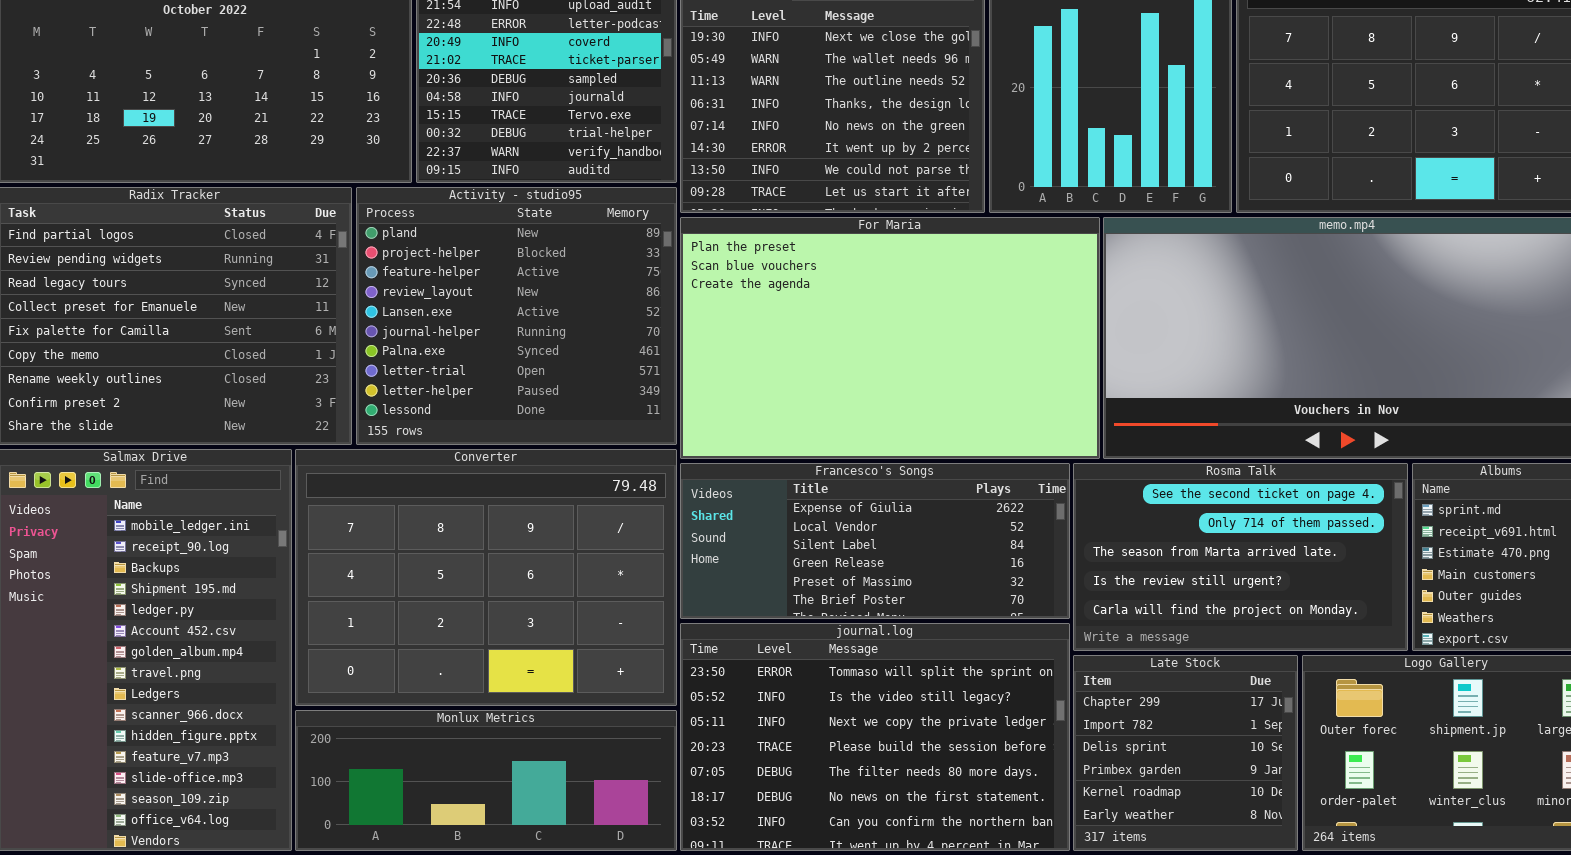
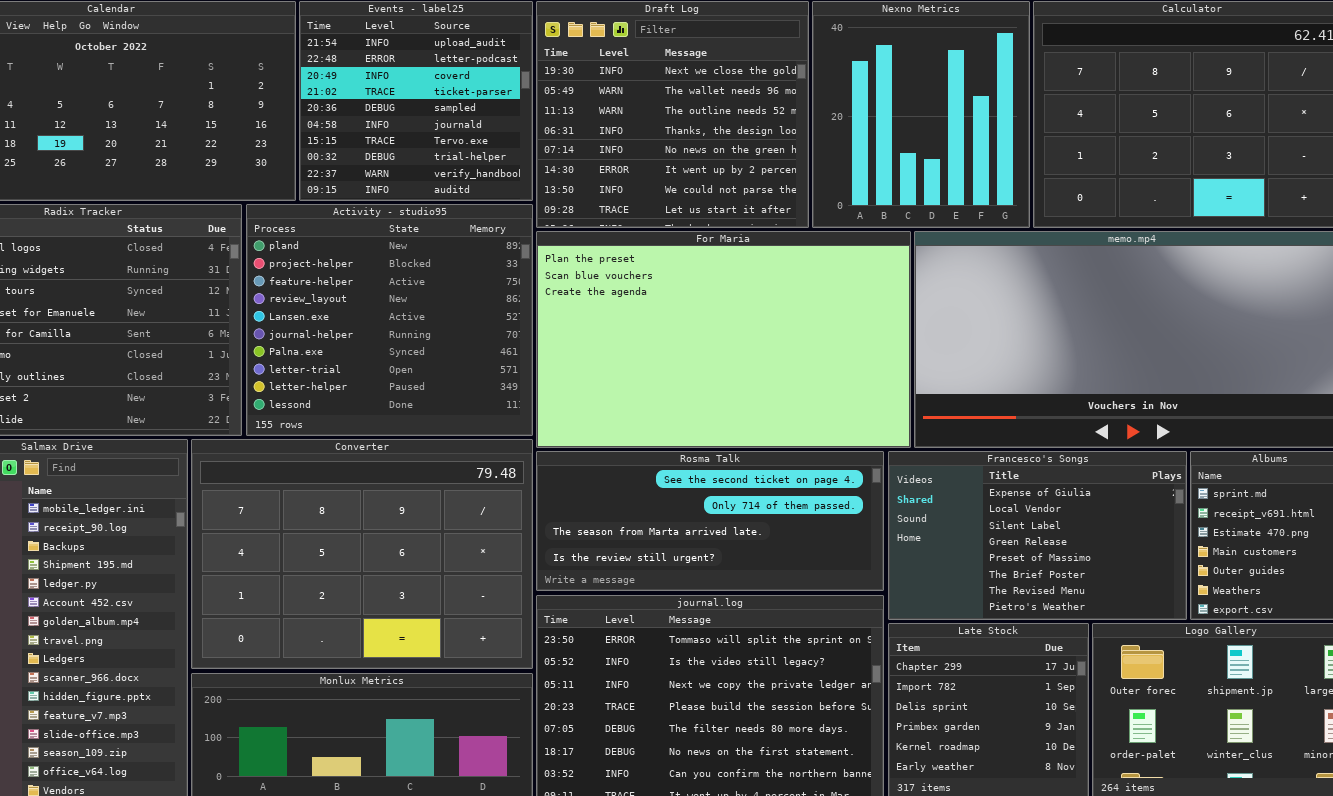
Francesco's Songs: [680,463,1070,619] -> [888,451,1187,620], moved, resized
Rosma Talk: [1073,463,1408,651] -> [536,451,884,591], moved, resized

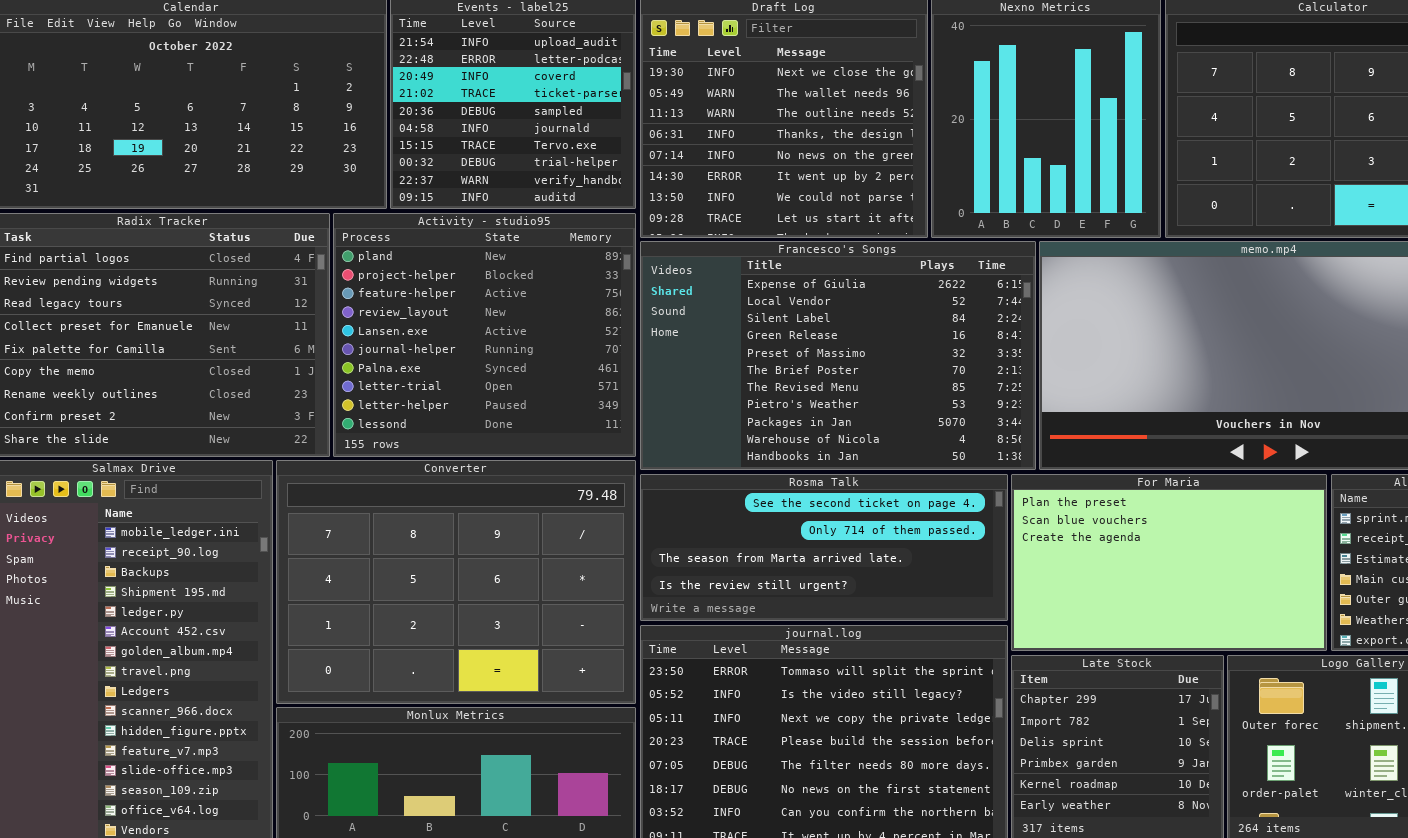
For Maria: [536,231,911,448] -> [1011,474,1327,651], moved, resized
Francesco's Songs: [888,451,1187,620] -> [640,241,1036,470], moved, resized

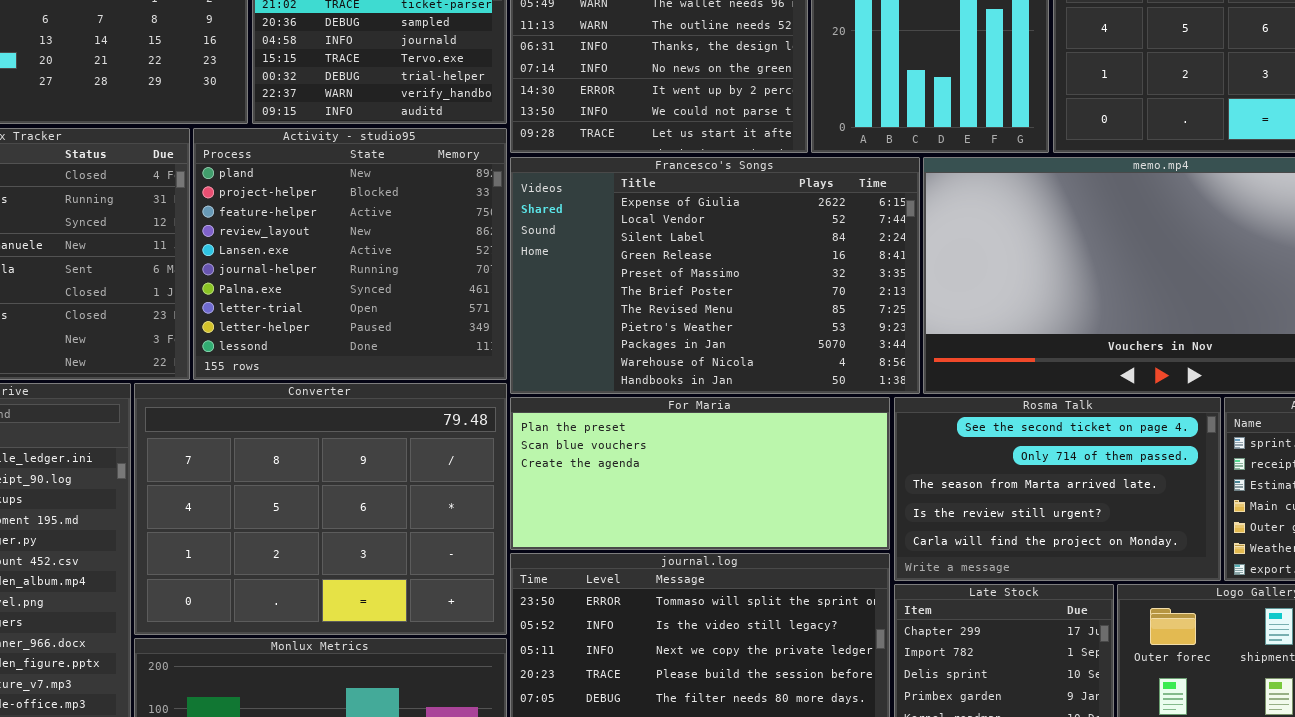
Rosma Talk: [640,474,1008,621] -> [894,397,1221,581], moved, resized
For Maria: [1011,474,1327,651] -> [510,397,890,550], moved, resized

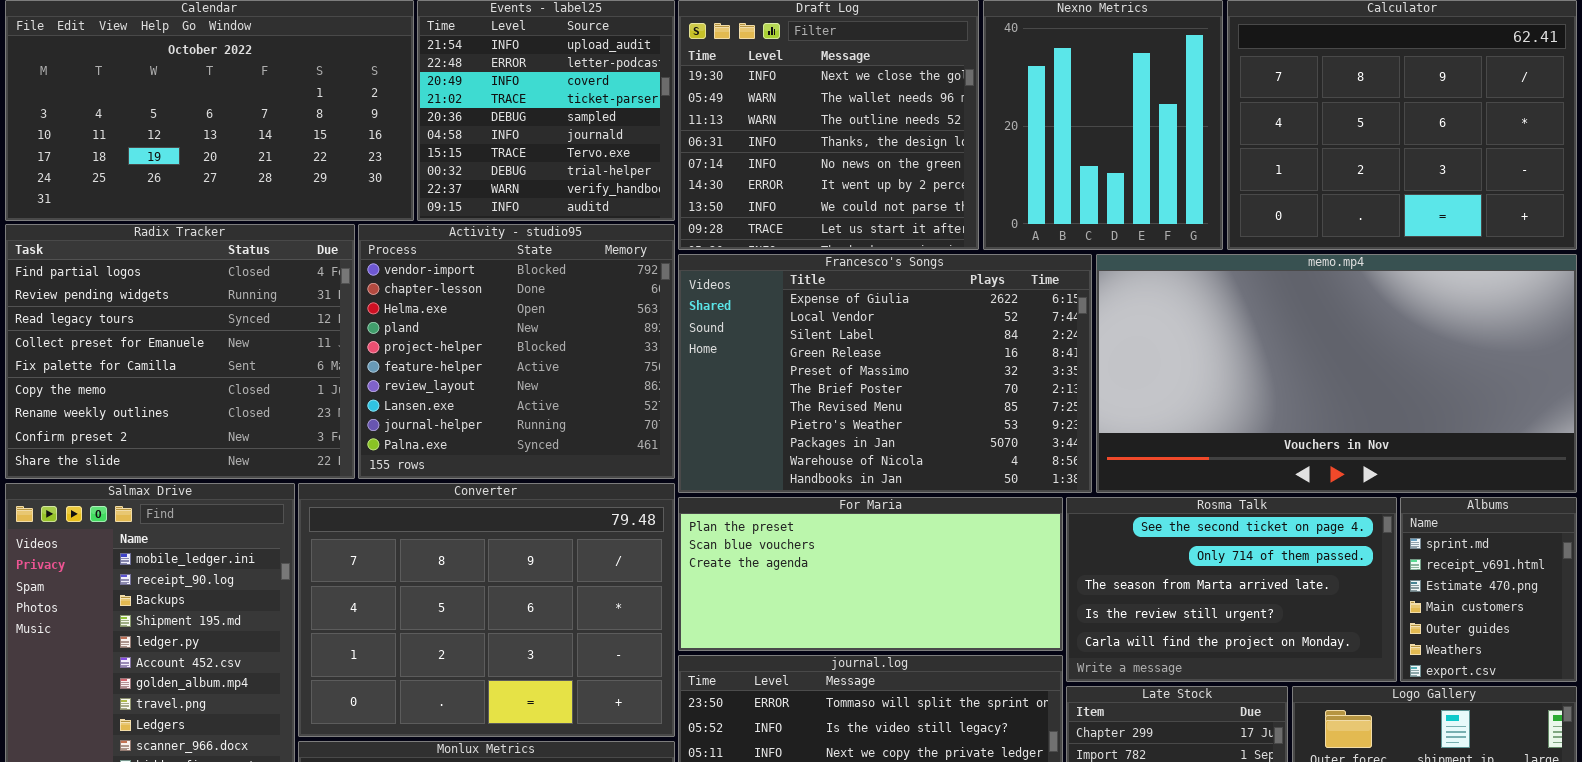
Activity - studio95: [193,128,507,380] -> [358,224,675,479], scrolled up 3 rows

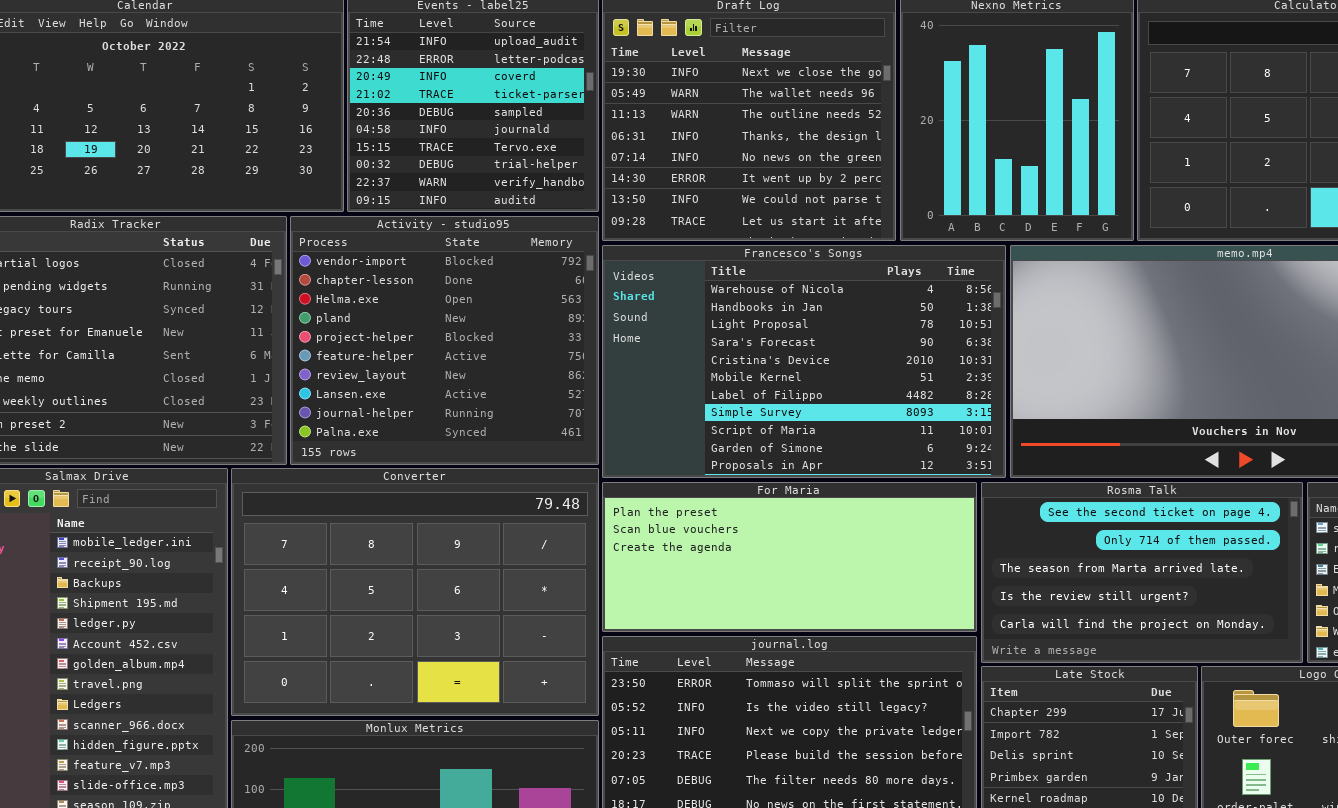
Francesco's Songs: [678,254,1092,493] -> [602,245,1006,478], scrolled down 9 rows

